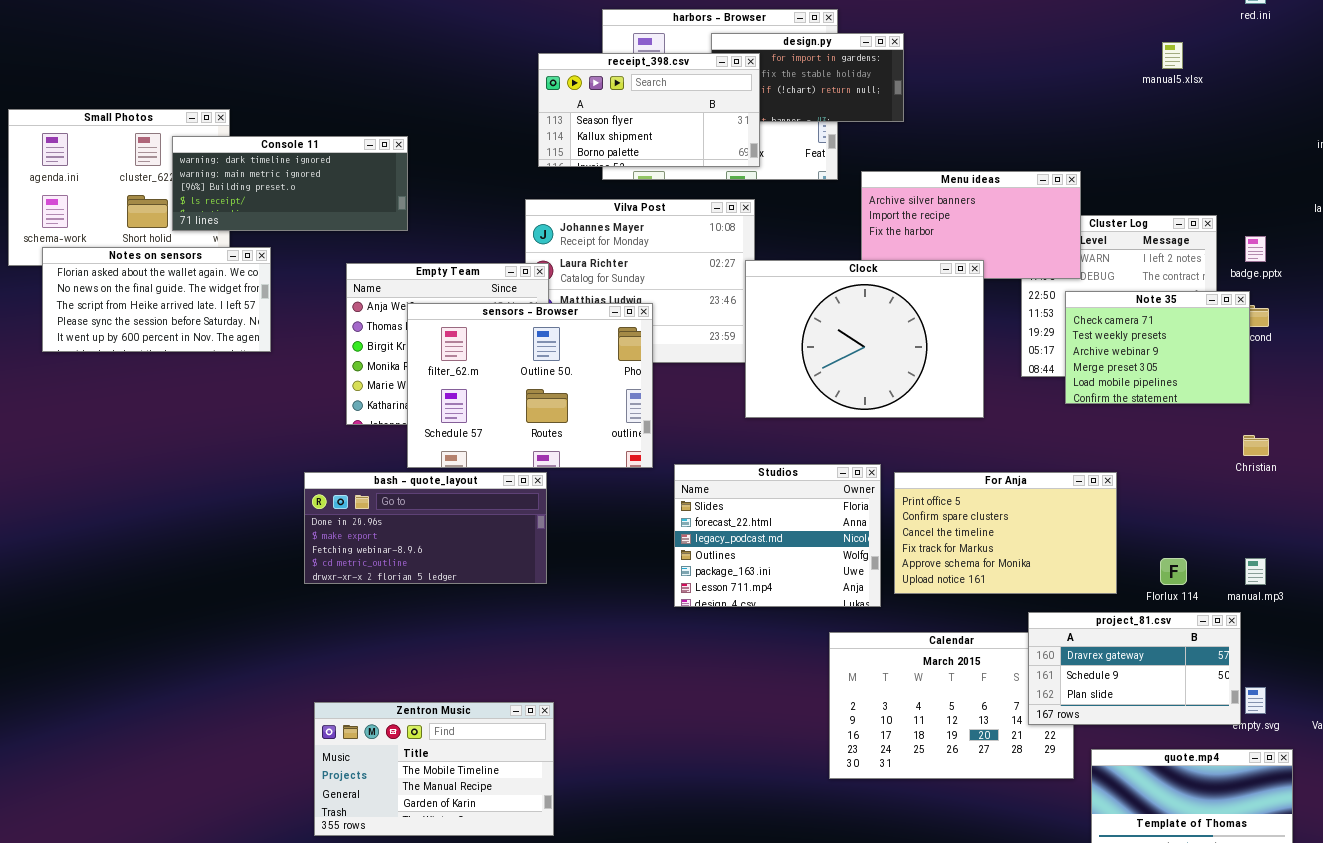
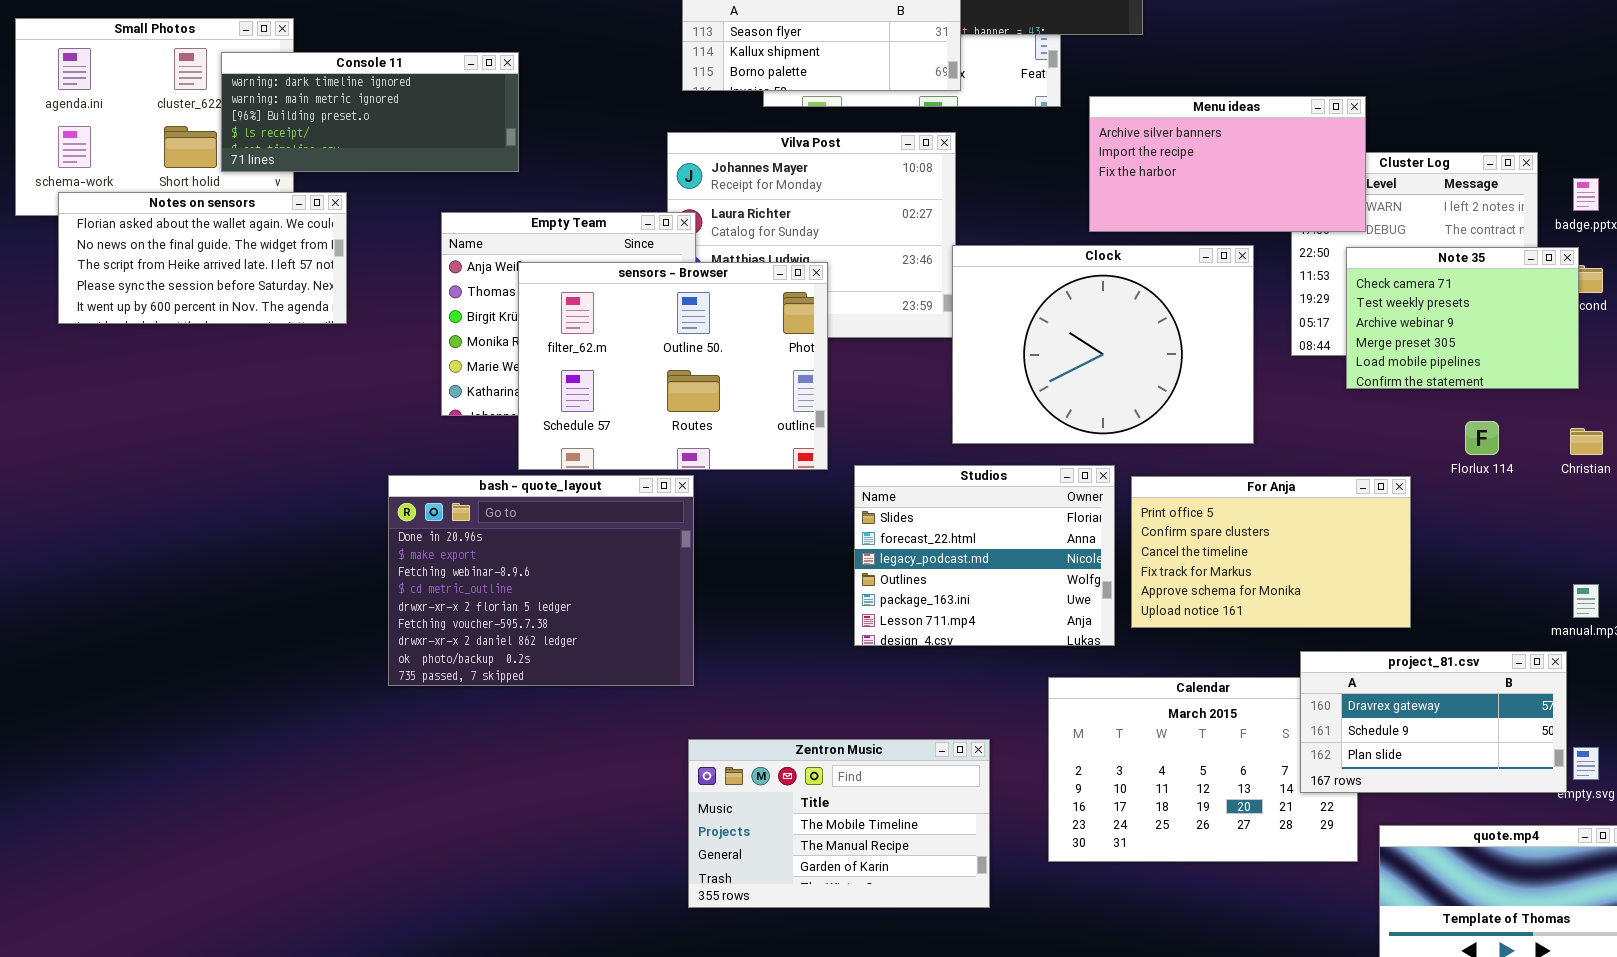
Clock: [745,260,984,418] -> [952,245,1254,444], moved
bash - quote_layout: [304,472,547,584] -> [388,475,694,686], resized
Florlux 114: [1160,558,1187,585] -> [1465,421,1499,455], moved
Zentron Music: [314,702,554,836] -> [688,739,990,908], moved

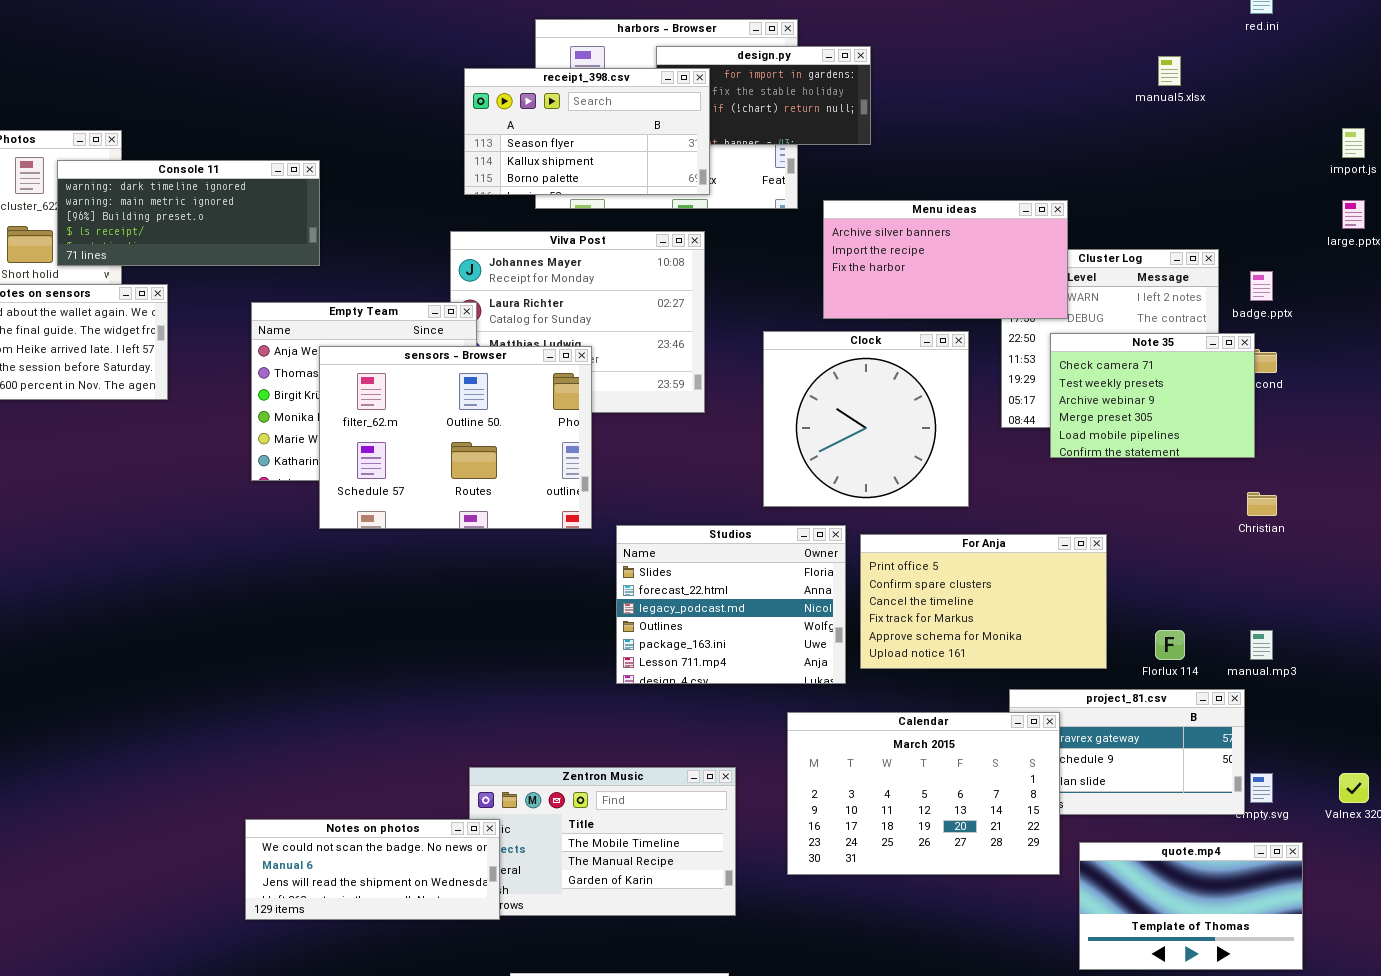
Clock: [952,245,1254,444] -> [763,331,969,507], resized
Florlux 114: [1465,421,1499,455] -> [1155,630,1185,660], moved
bash - quote_layout: [388,475,694,686] -> none, closed
Calendar: [1048,677,1358,862] -> [787,712,1060,875], raised
Notes on photos: none -> [245,819,500,920], opened

